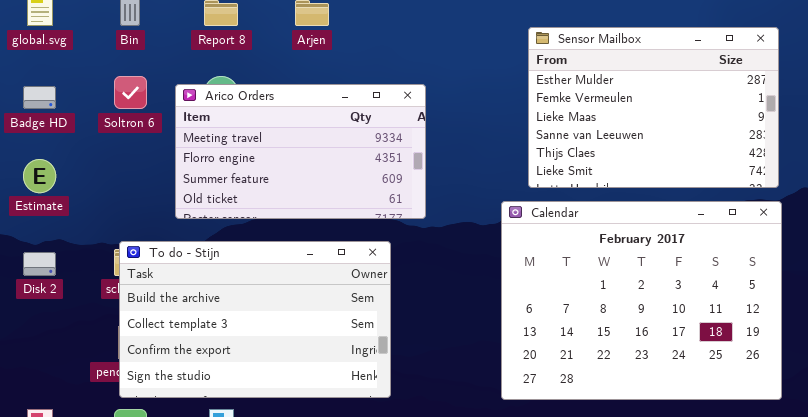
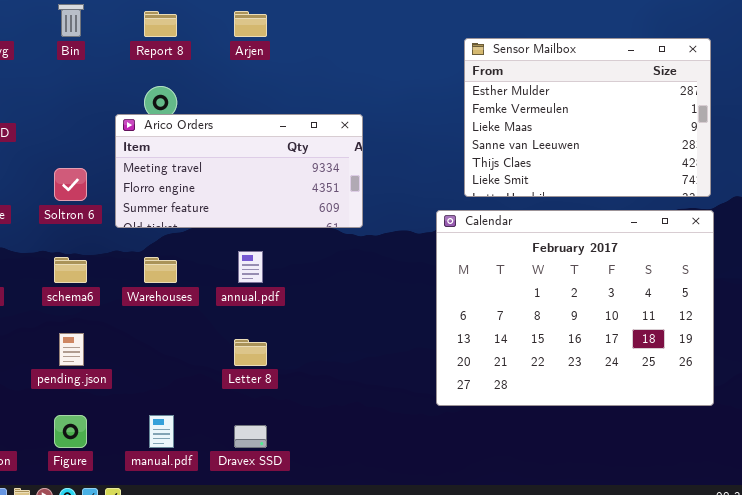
Soltron 6: [114,76,147,109] -> [54,168,87,201], moved
Arico Orders: [175,84,426,219] -> [115,114,363,228], resized
To do - Stijn: [119,241,391,398] -> none, closed

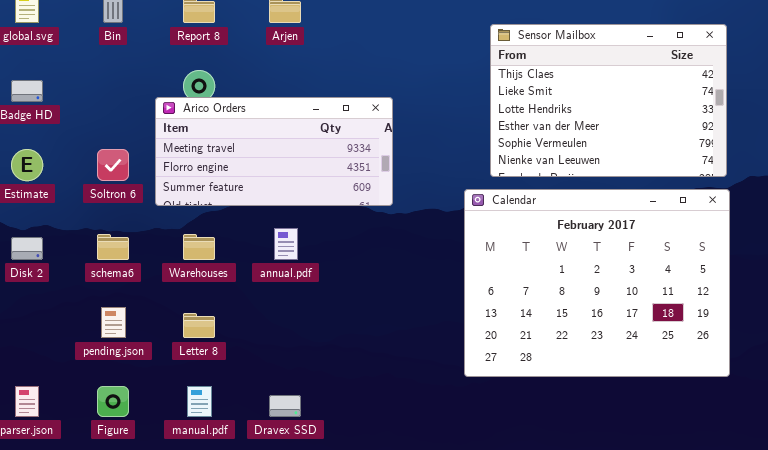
Sensor Mailbox: [464,38,711,197] -> [490,24,727,177], scrolled down 4 rows
Letter 8: [234,339,267,366] -> [183,313,215,338], moved

